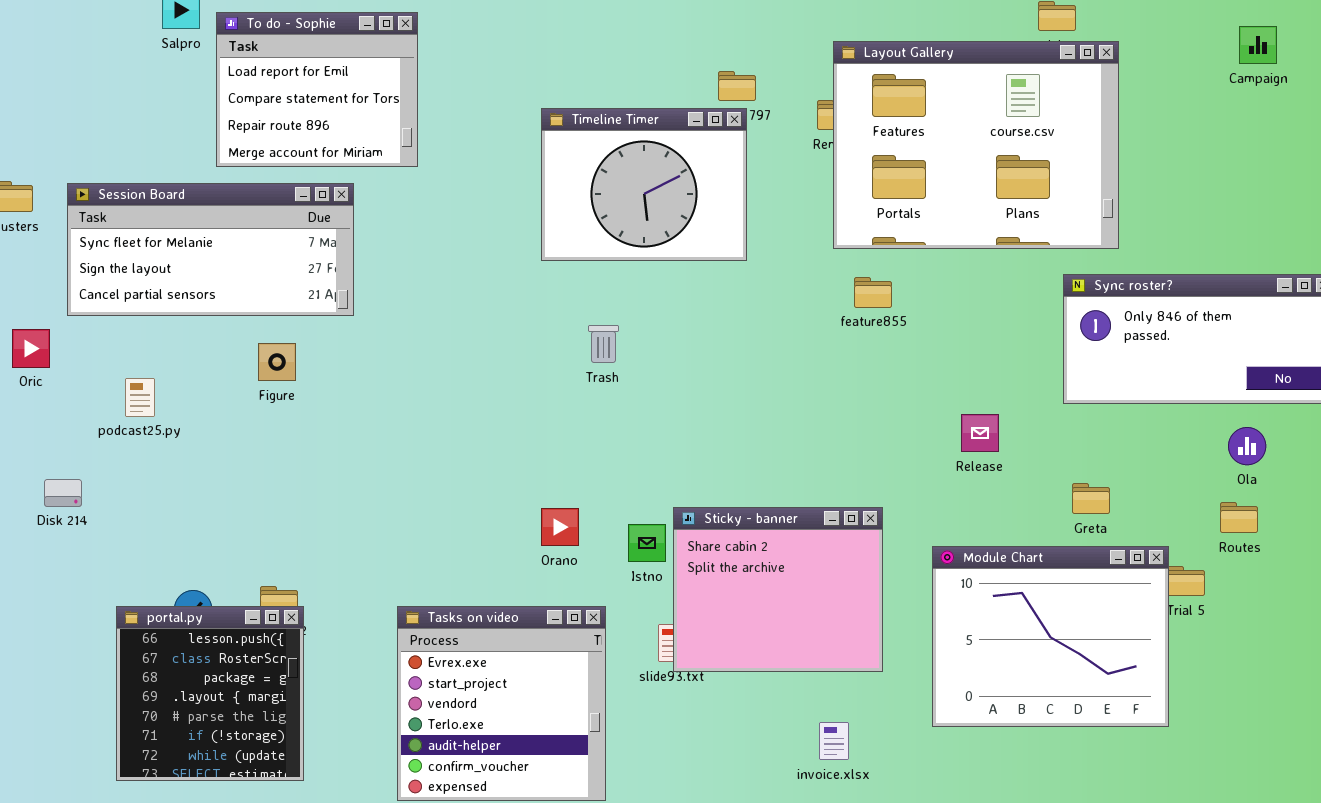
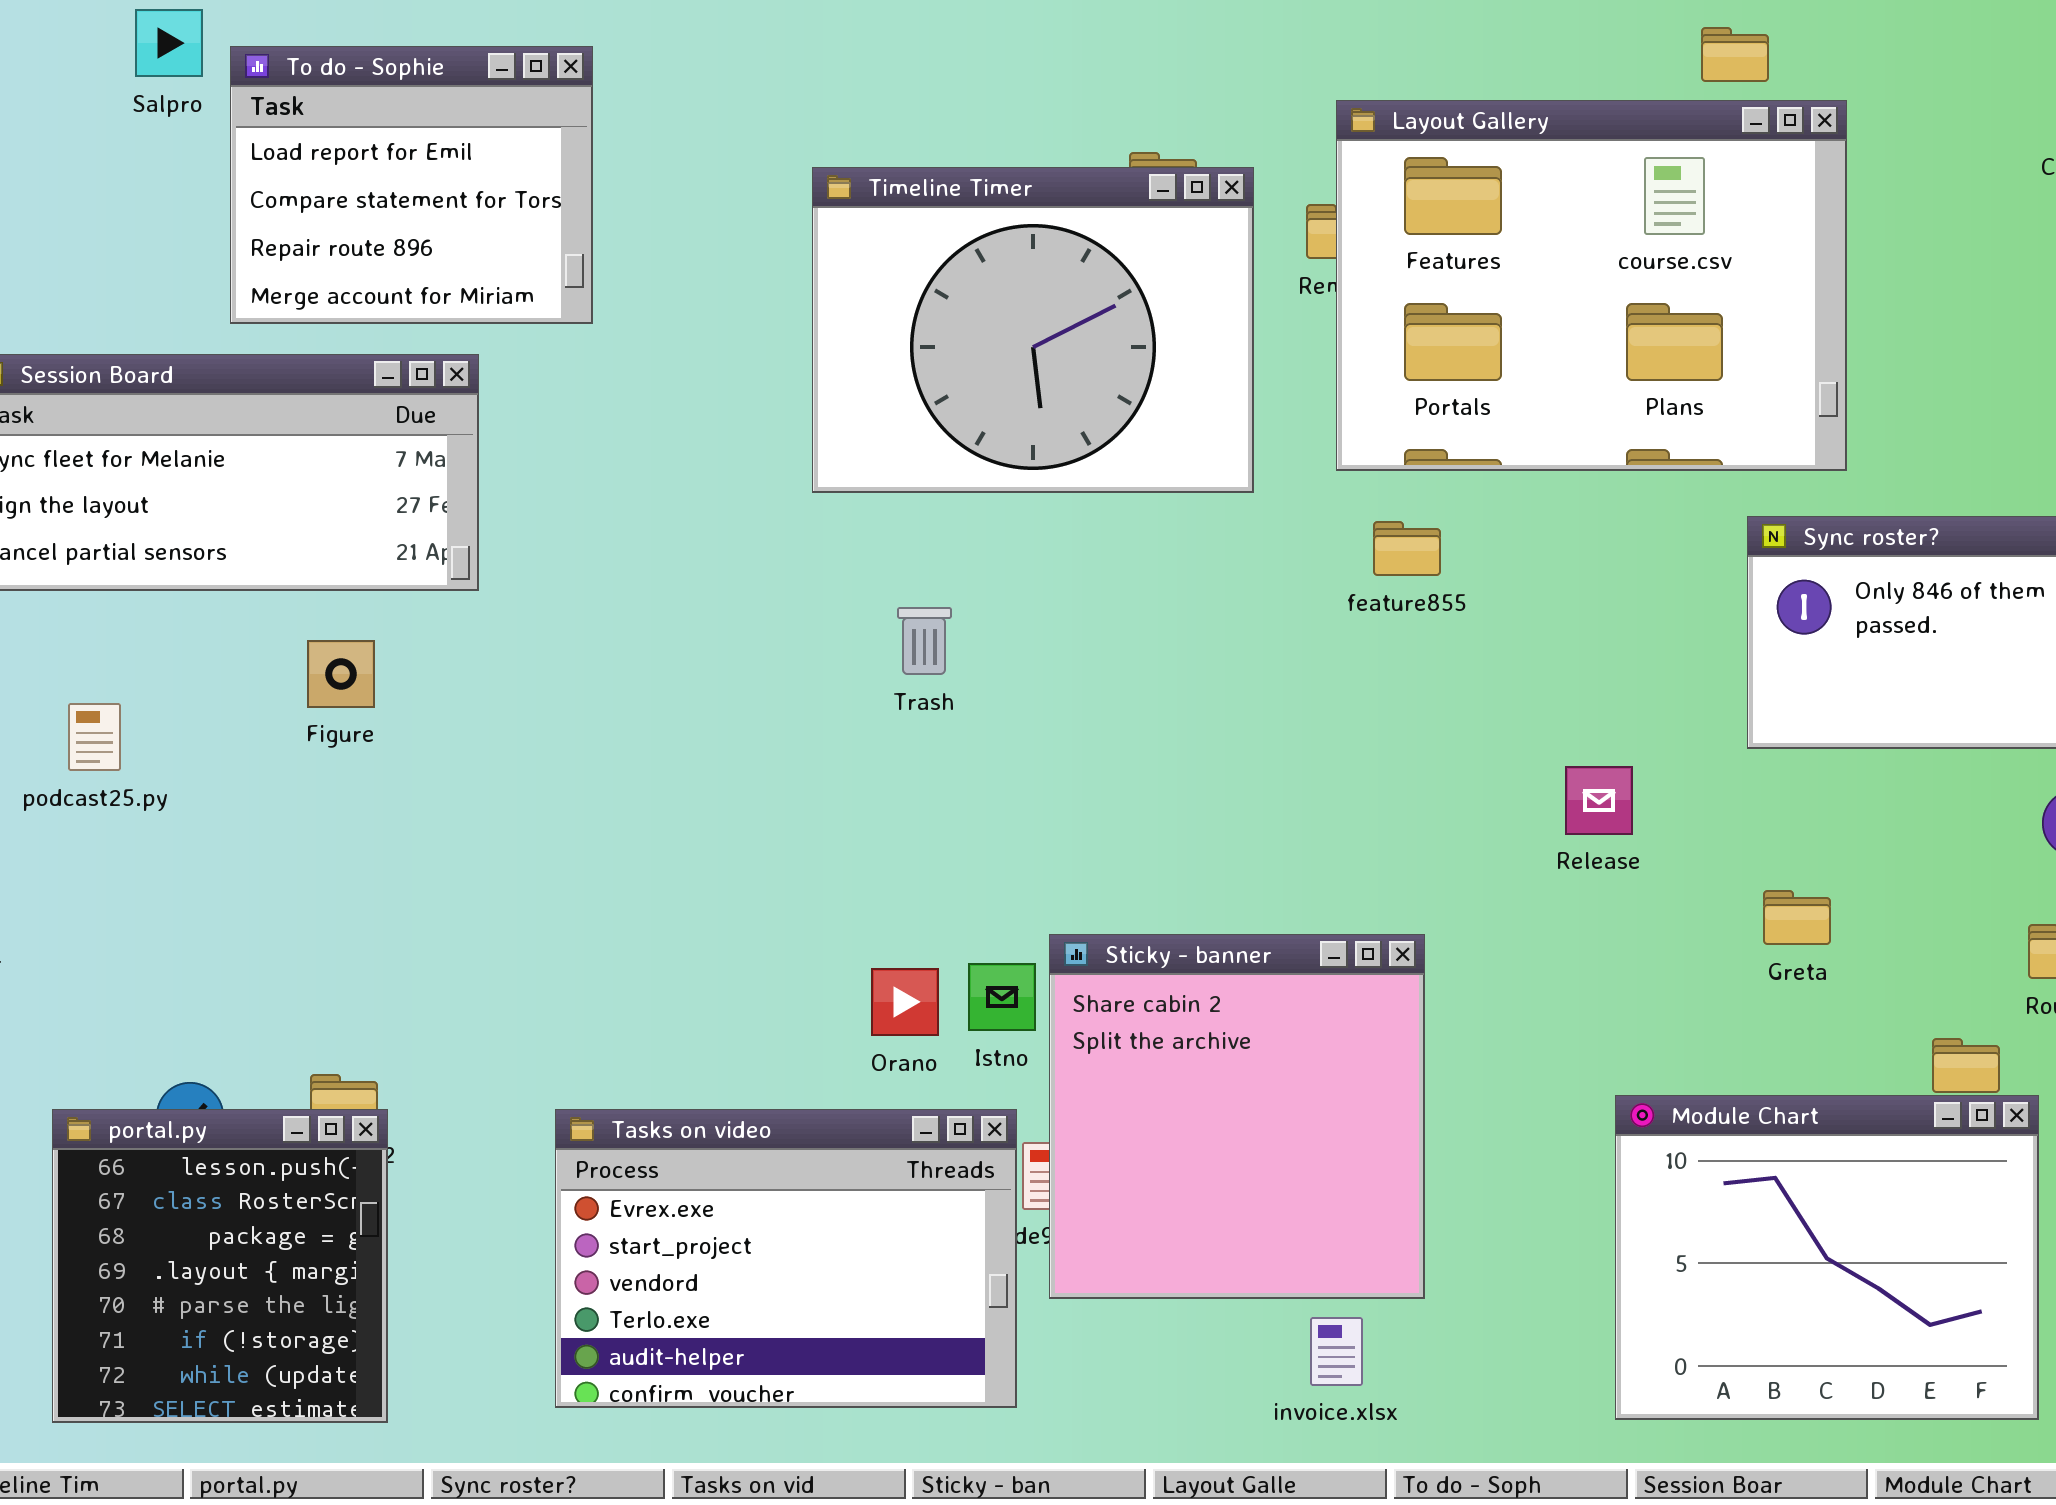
Timeline Timer: [541,108,747,261] -> [812,167,1254,493], resized
Sticky - banner: [673,507,883,672] -> [1049,934,1425,1299], resized
Orano: [541,508,579,546] -> [871,968,939,1036], moved
Module Chart: [932,546,1169,727] -> [1615,1095,2039,1420], moved
Tasks on video: [397,606,606,801] -> [555,1109,1017,1408], resized

